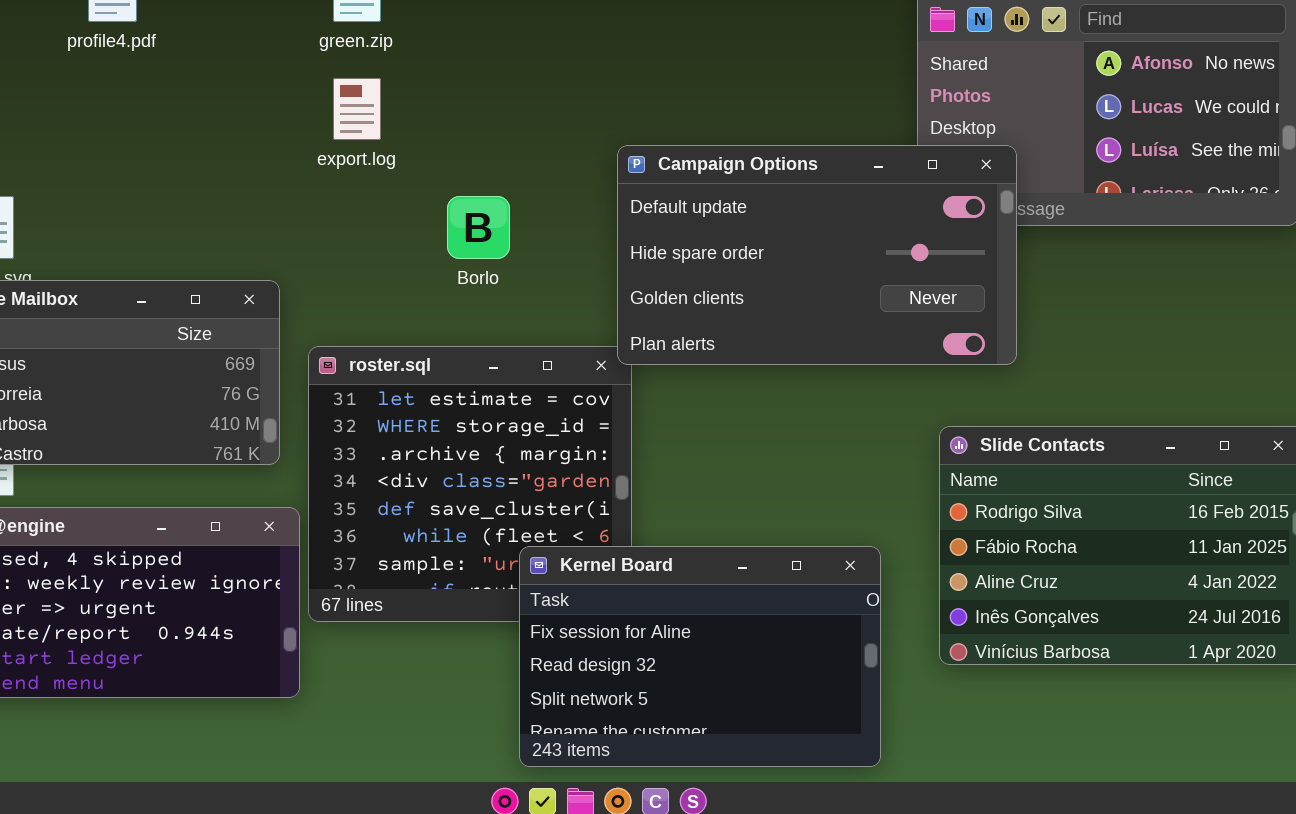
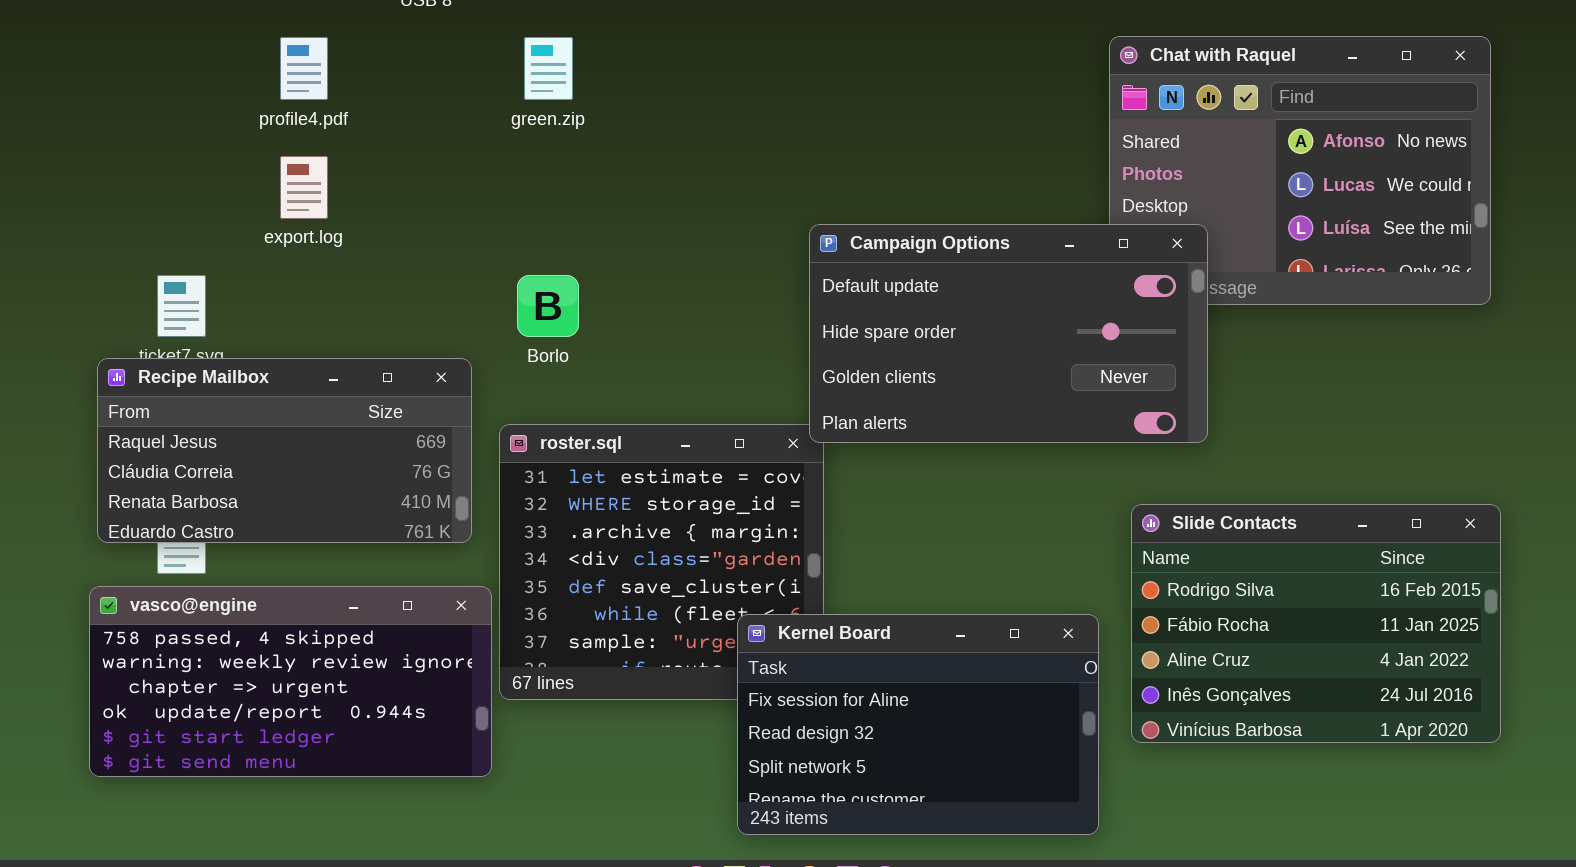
export.log: [333,78,381,140] -> [280,156,328,219], moved
Borlo: [447,196,510,259] -> [517,275,579,337], moved
Kernel Board: [519,546,881,767] -> [737,614,1099,835], moved

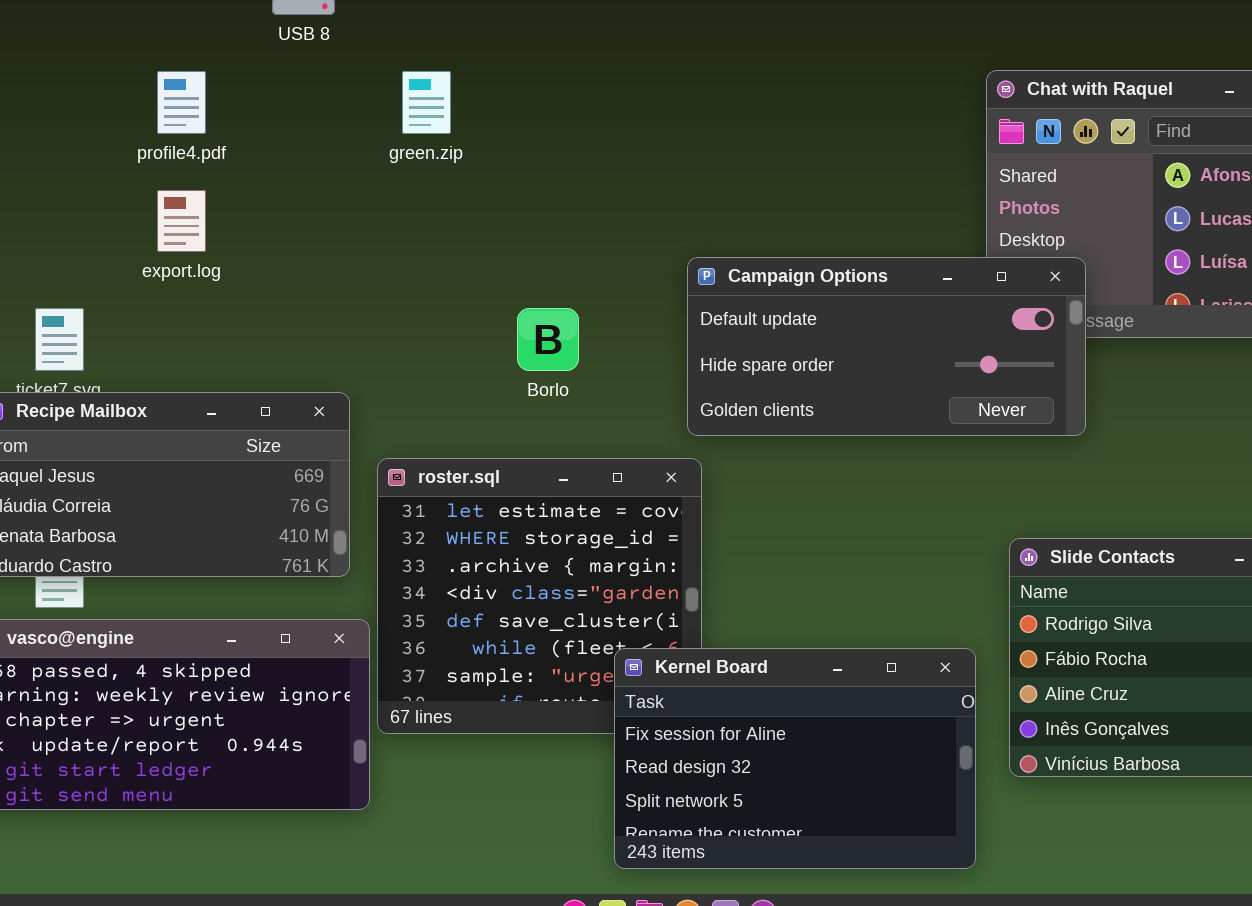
Campaign Options: [809,224,1208,443] -> [687,257,1086,436], resized
Borlo: [517,275,579,337] -> [517,308,579,371], moved

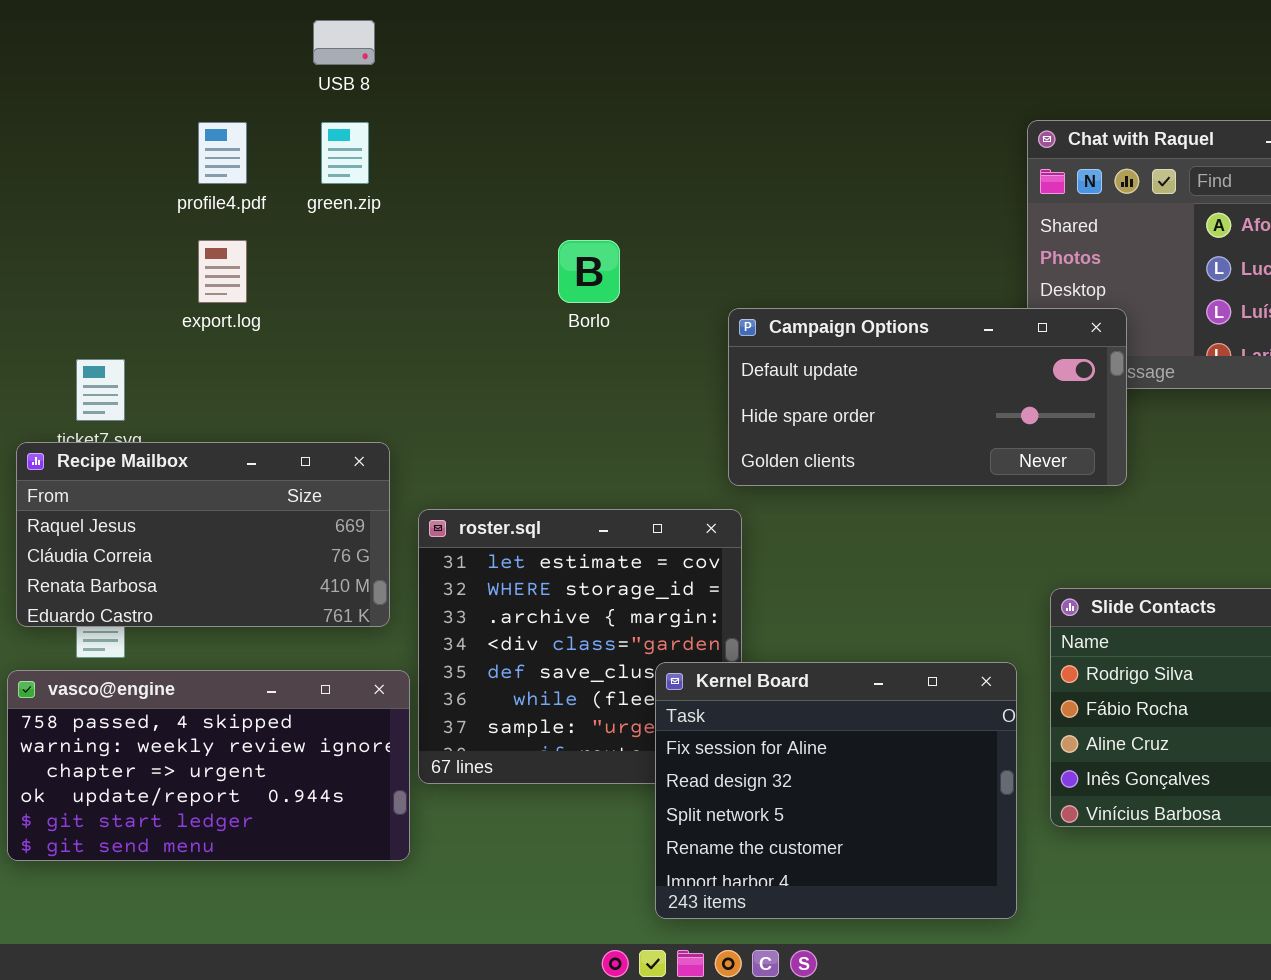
green.zip: [402,71,451,134] -> [321,122,369,184], moved
Borlo: [517,308,579,371] -> [558,240,620,303], moved
Kernel Board: [614,648,976,869] -> [655,662,1017,919], resized

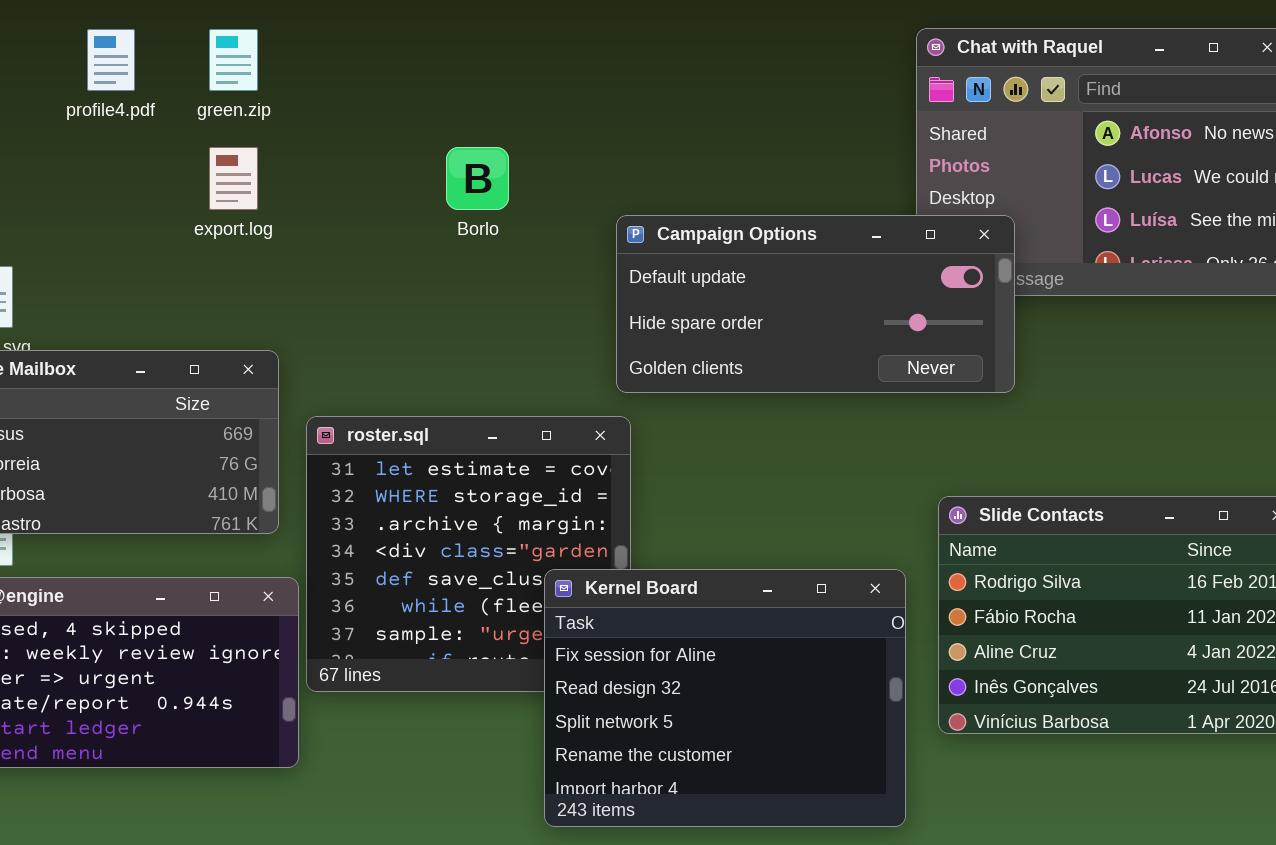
export.log: [198,240,247,303] -> [209,147,258,210], moved

